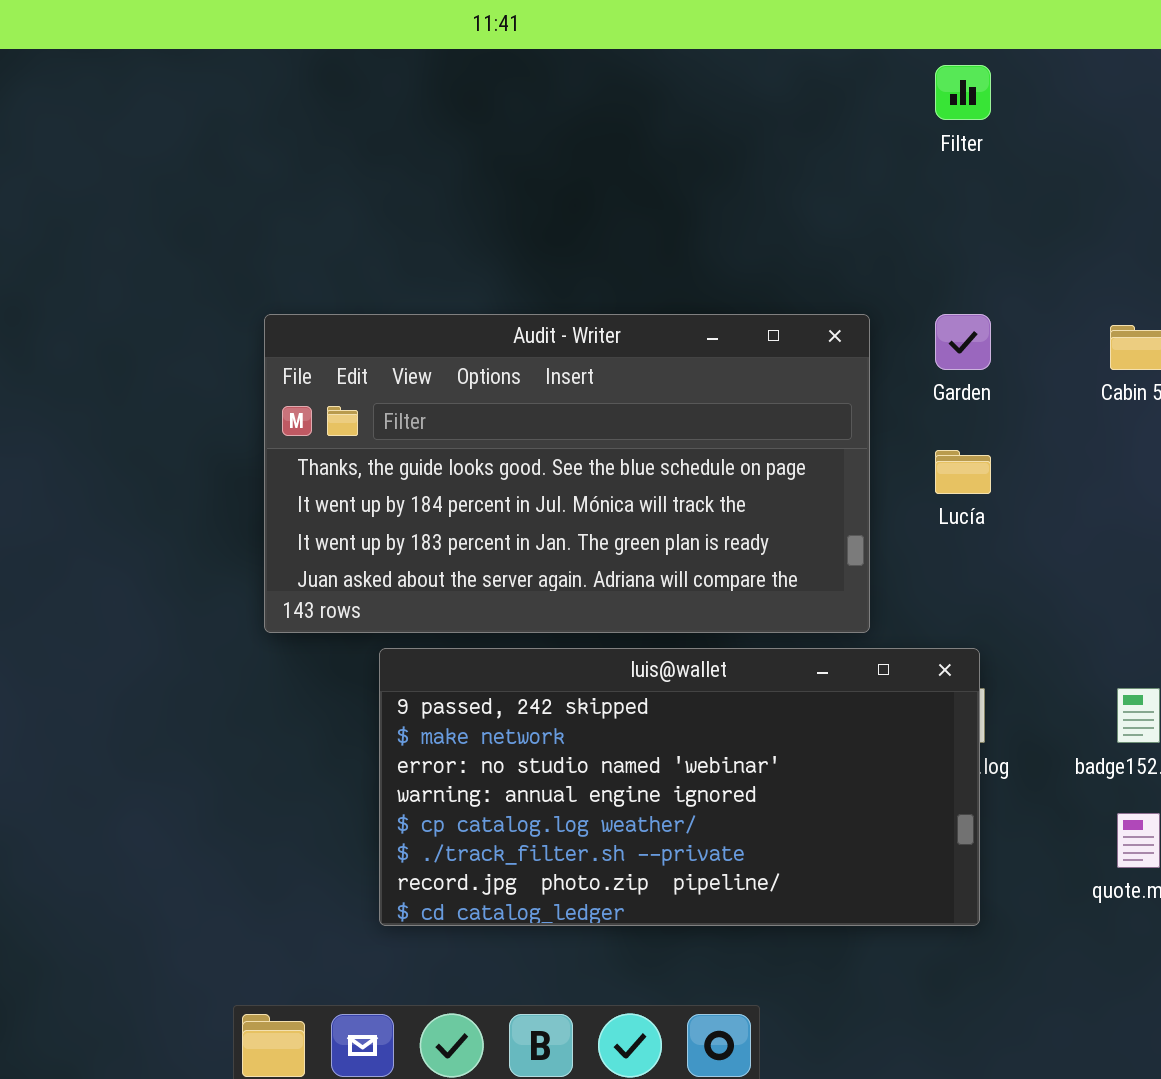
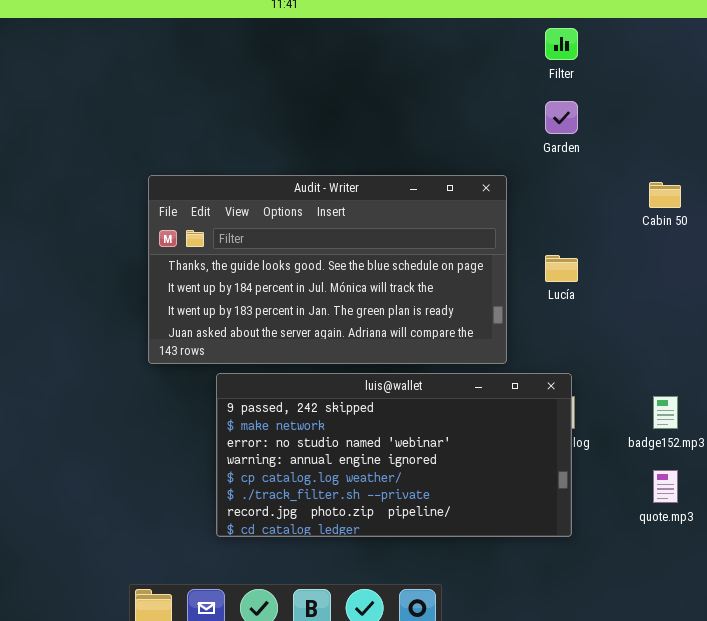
Garden: [935,314,991,370] -> [545,101,578,134], moved

